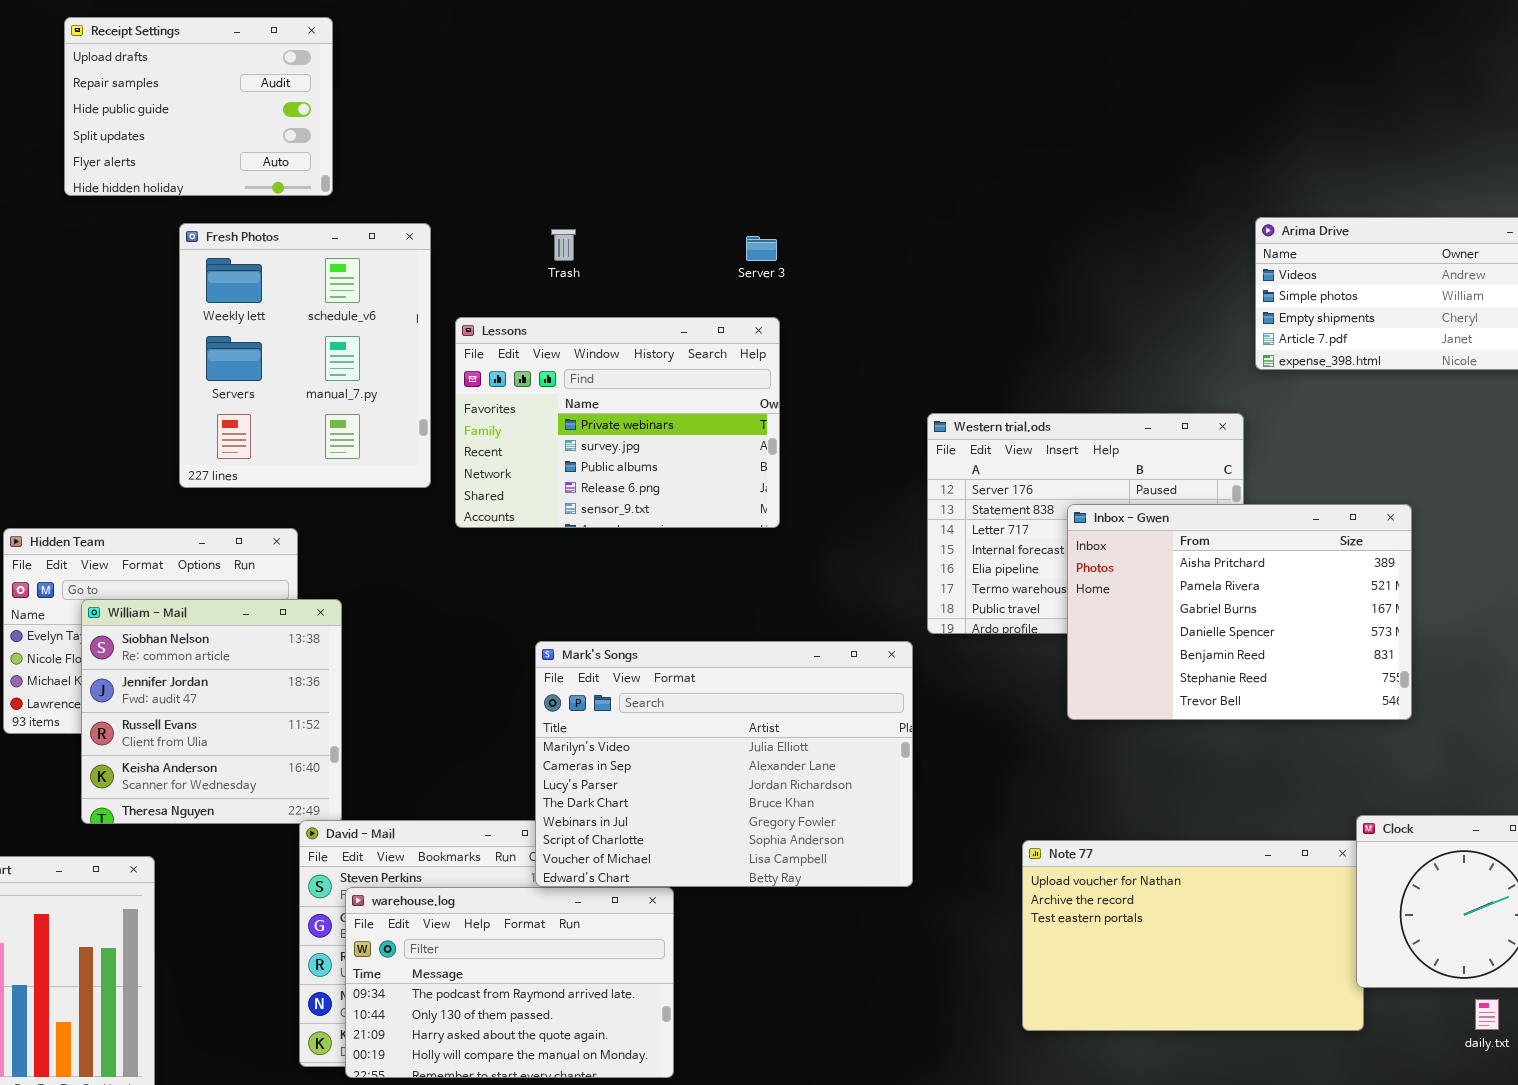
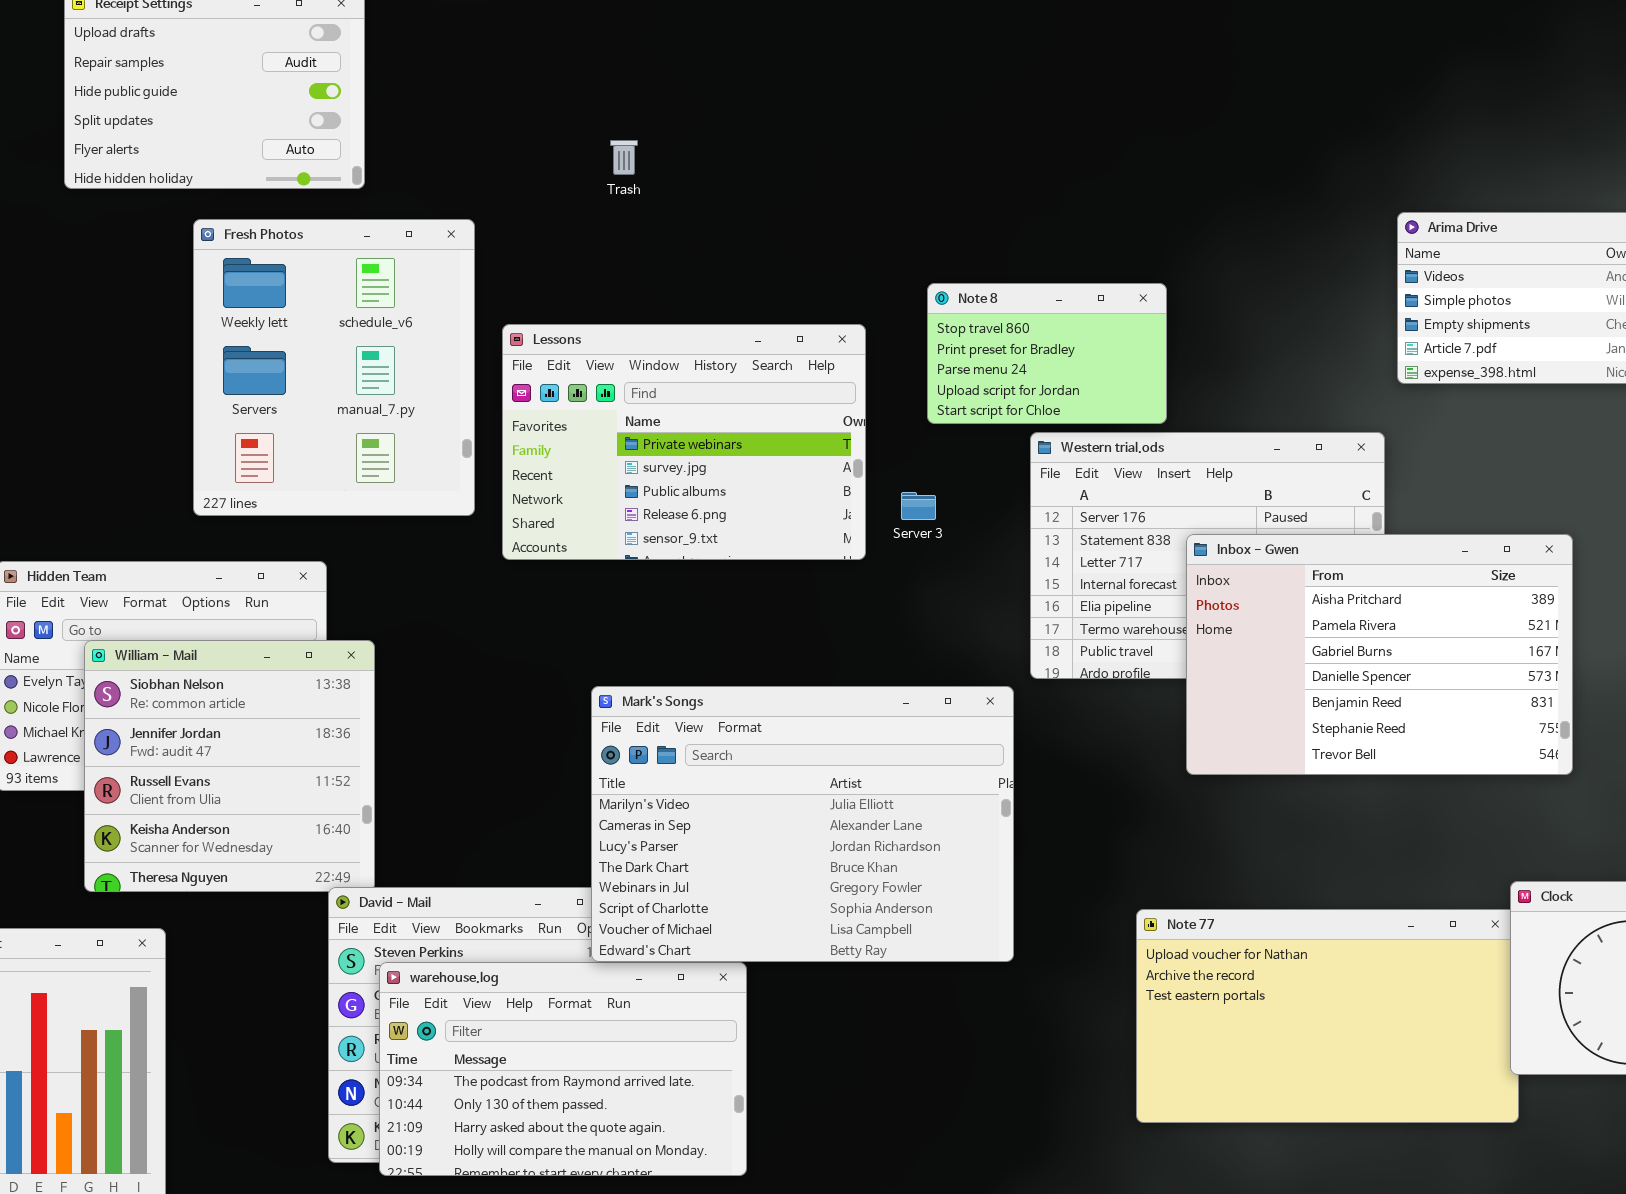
Trash: [551,229,576,261] -> [610,140,638,175], moved
Server 3: [746,236,777,261] -> [901,492,936,520], moved
Note 8: none -> [927,283,1167,424], opened

